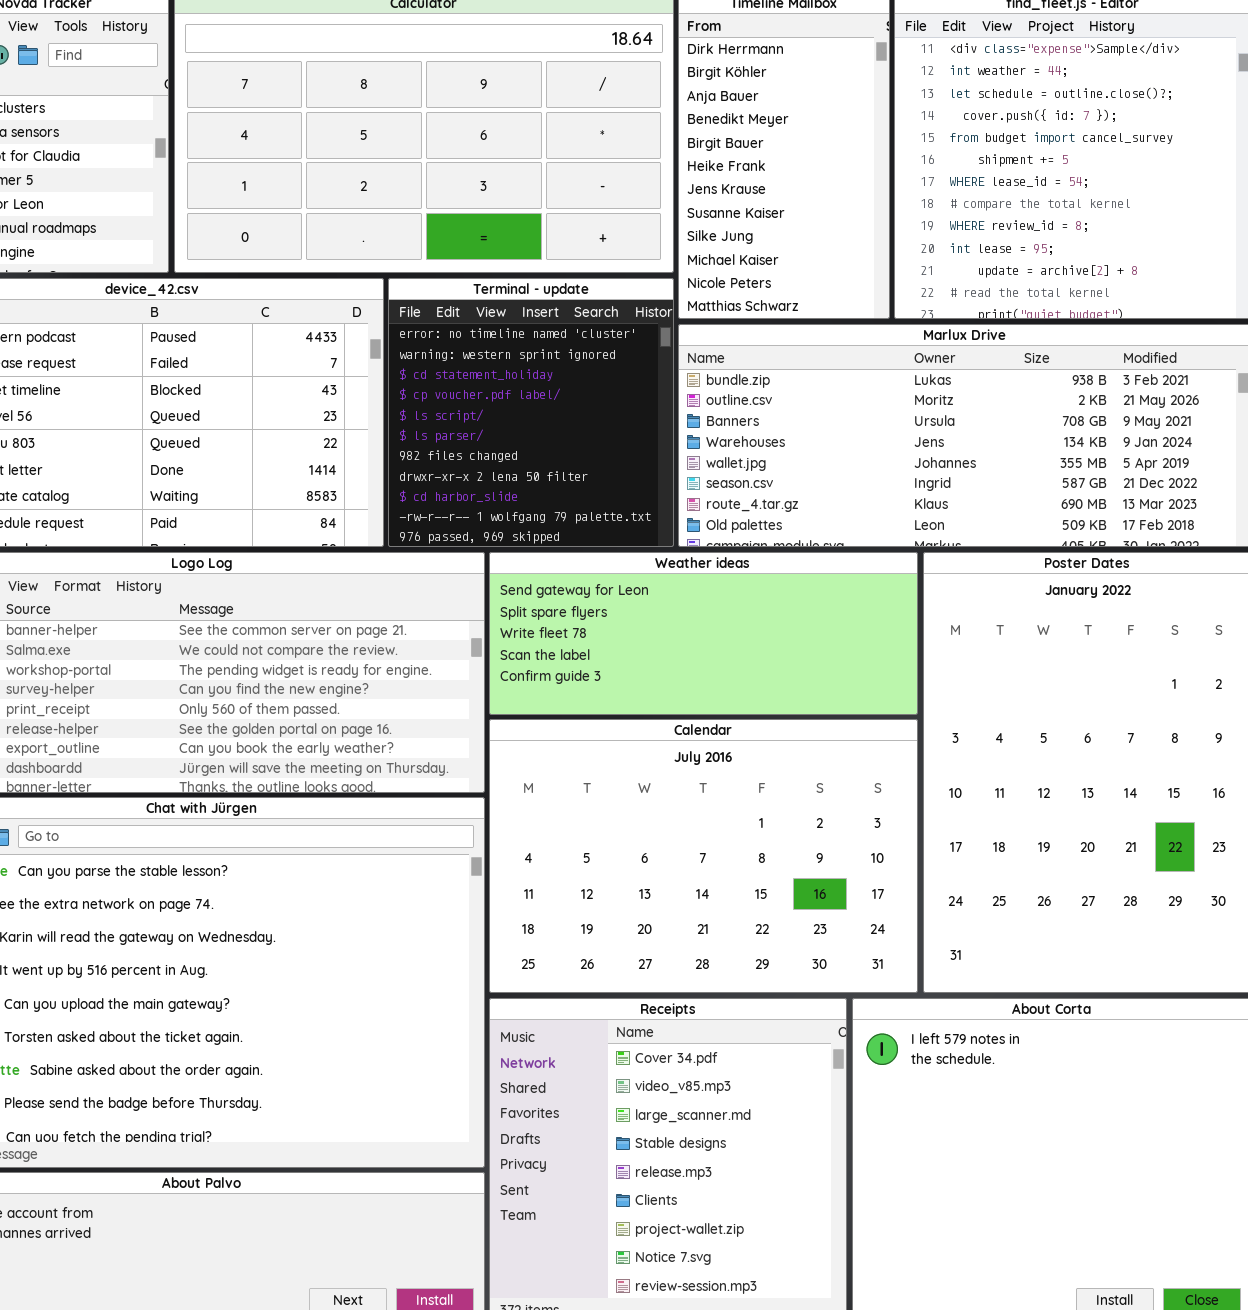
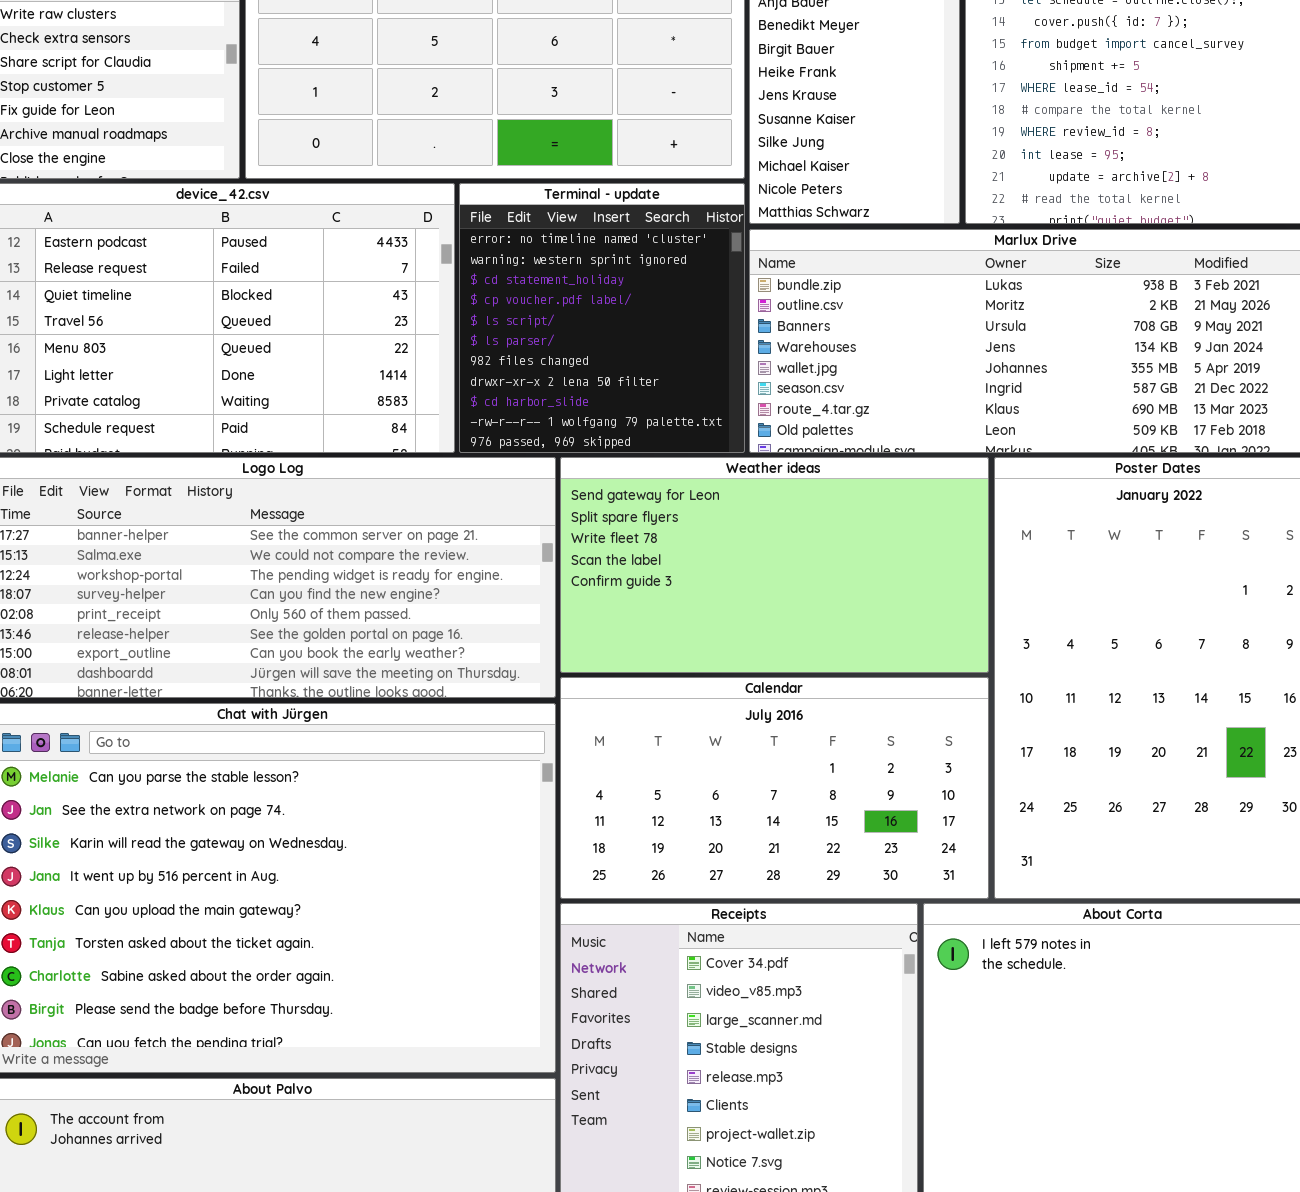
Weather ideas: [489,552,918,715] -> [560,457,989,673], resized
Calendar: [489,719,918,993] -> [560,677,989,899], resized

